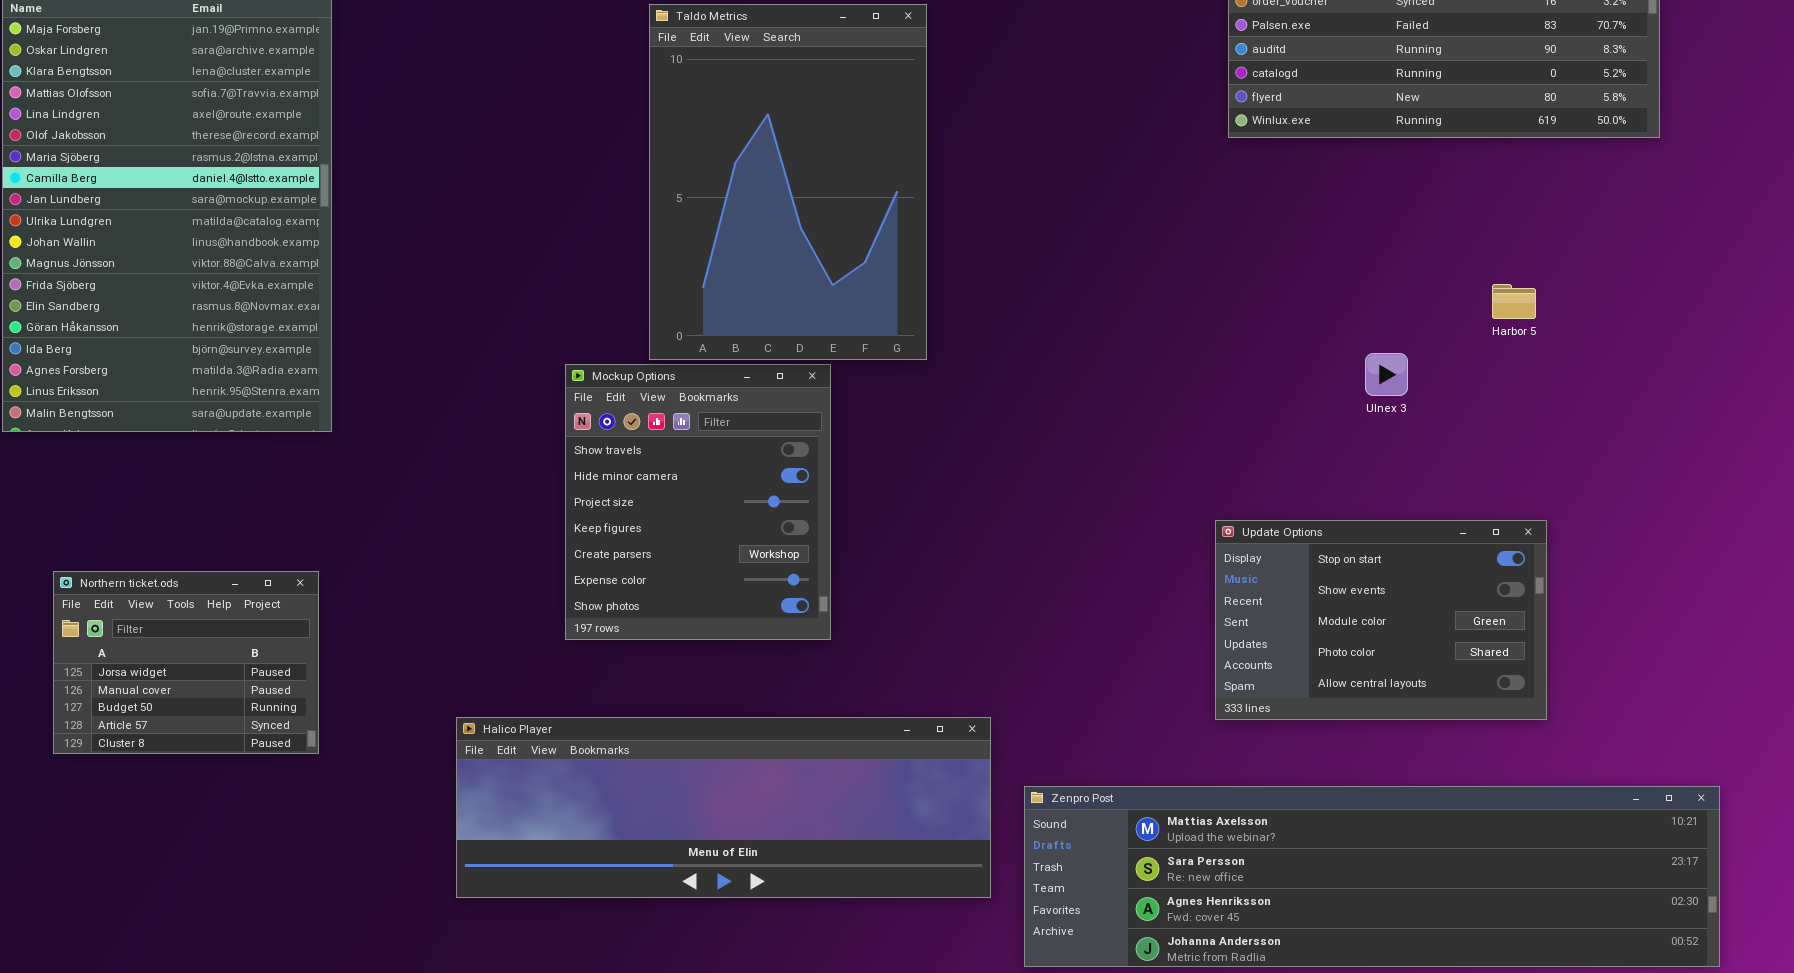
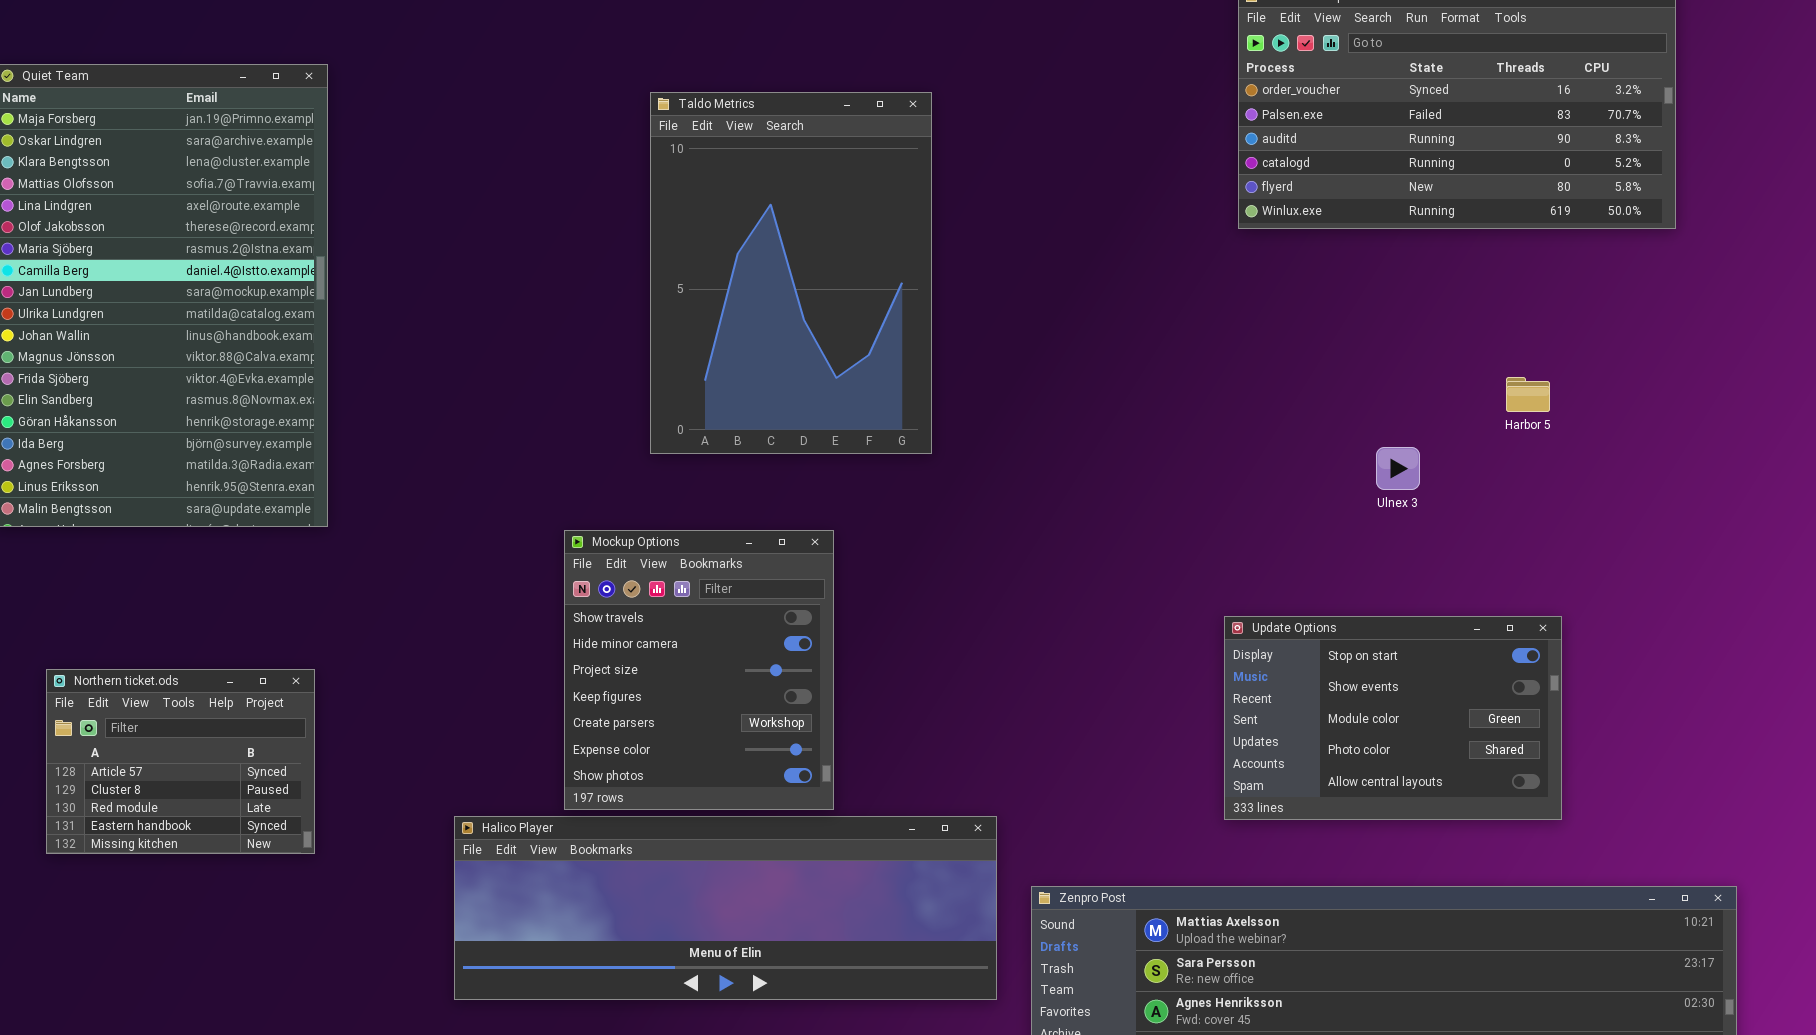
Mockup Options: [565,364,831,640] -> [564,530,834,810], moved
Northern ticket.ods: [53,571,319,754] -> [46,669,315,854], scrolled down 3 rows

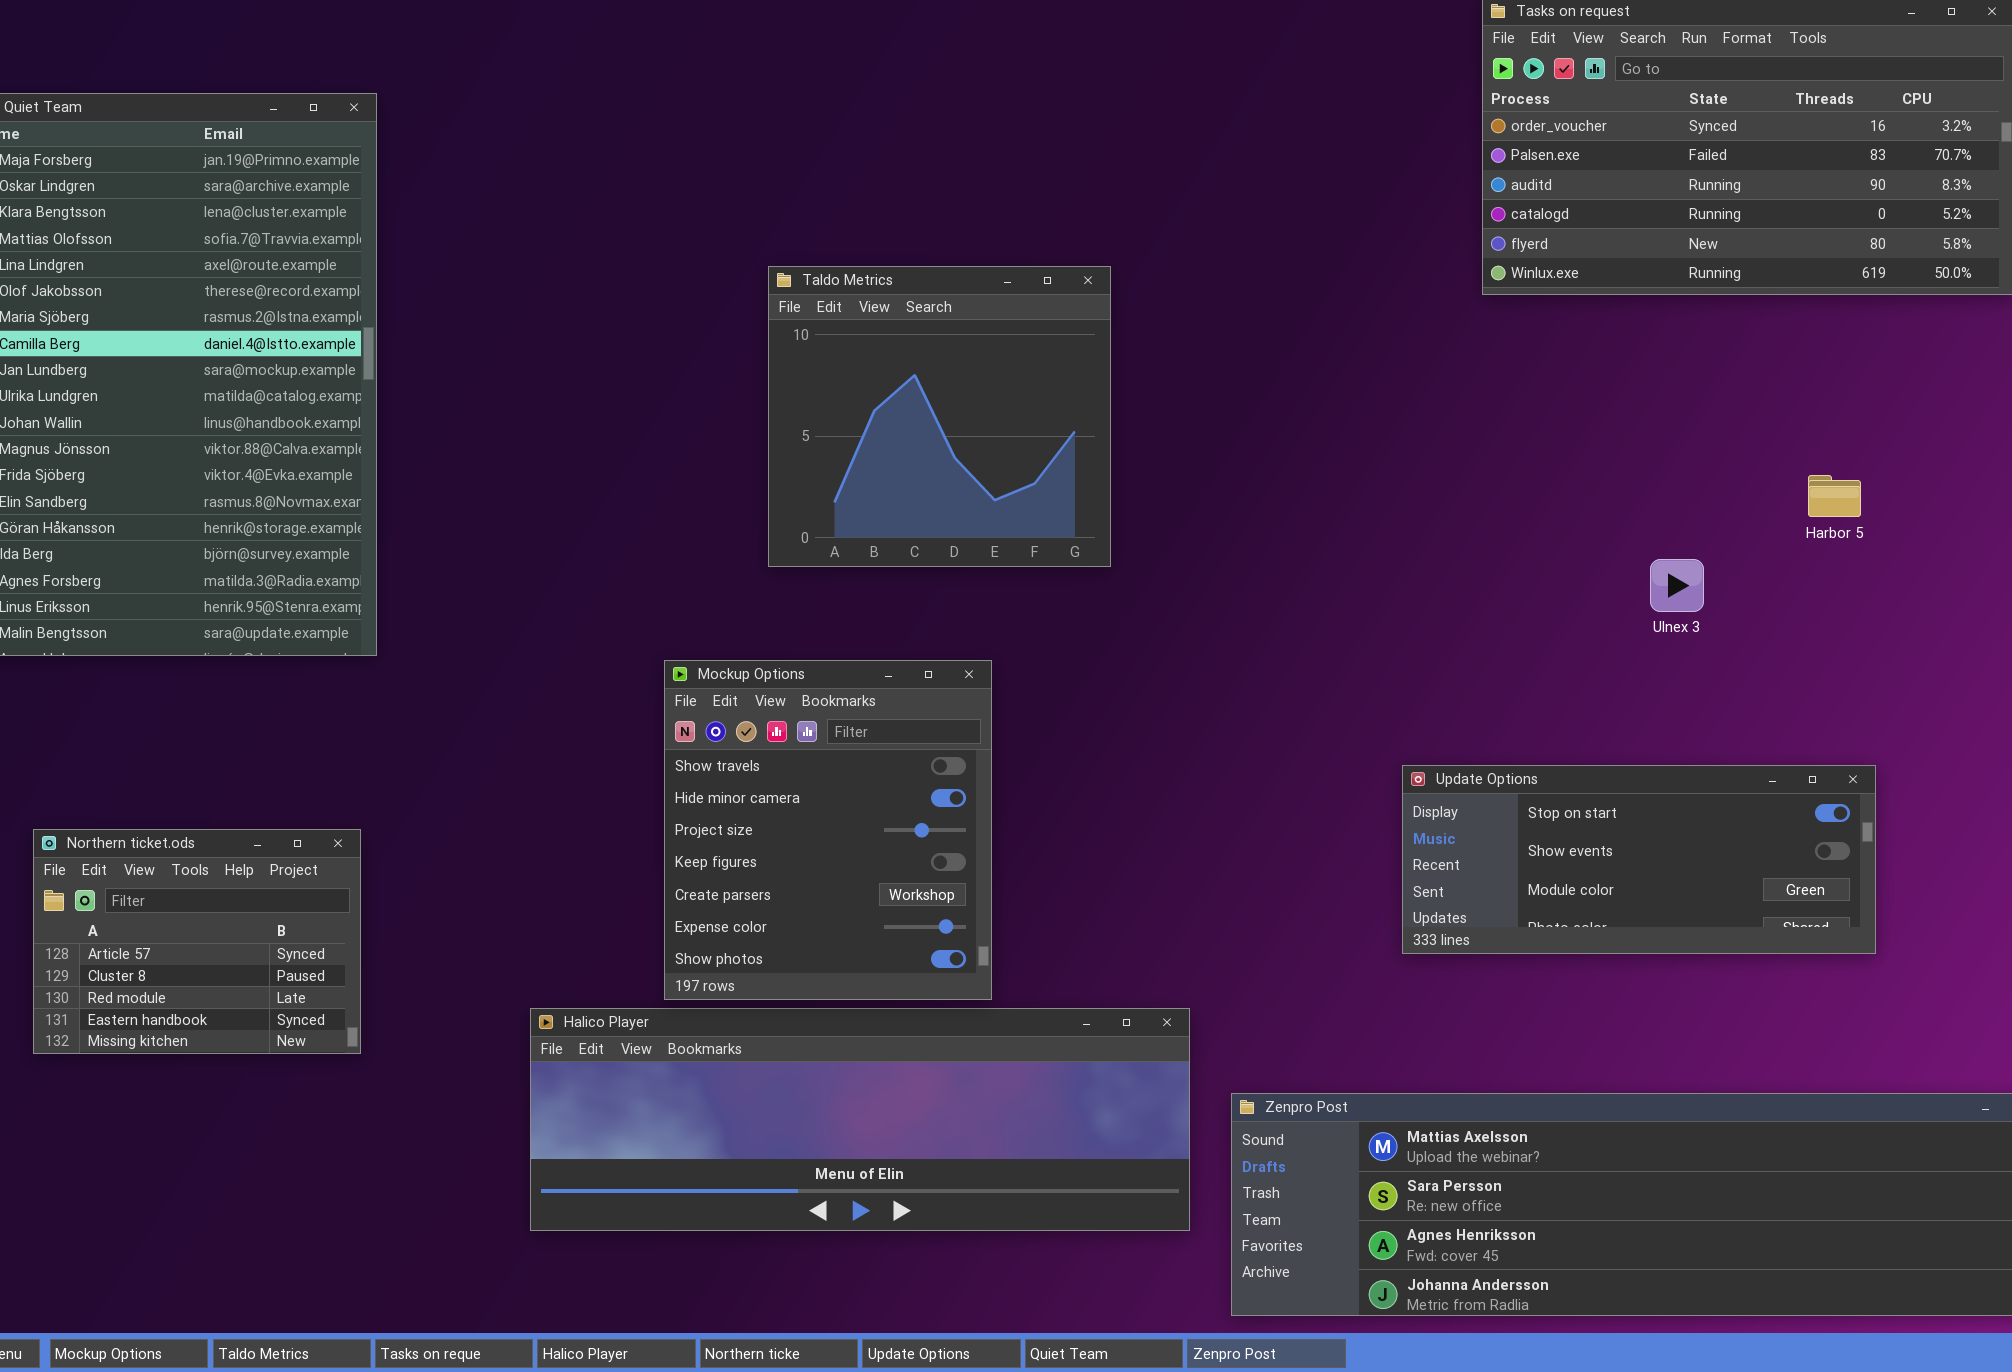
Taldo Metrics: [650,92,932,454] -> [768,266,1111,567], resized
Update Options: [1224,616,1562,820] -> [1402,765,1876,954], resized

